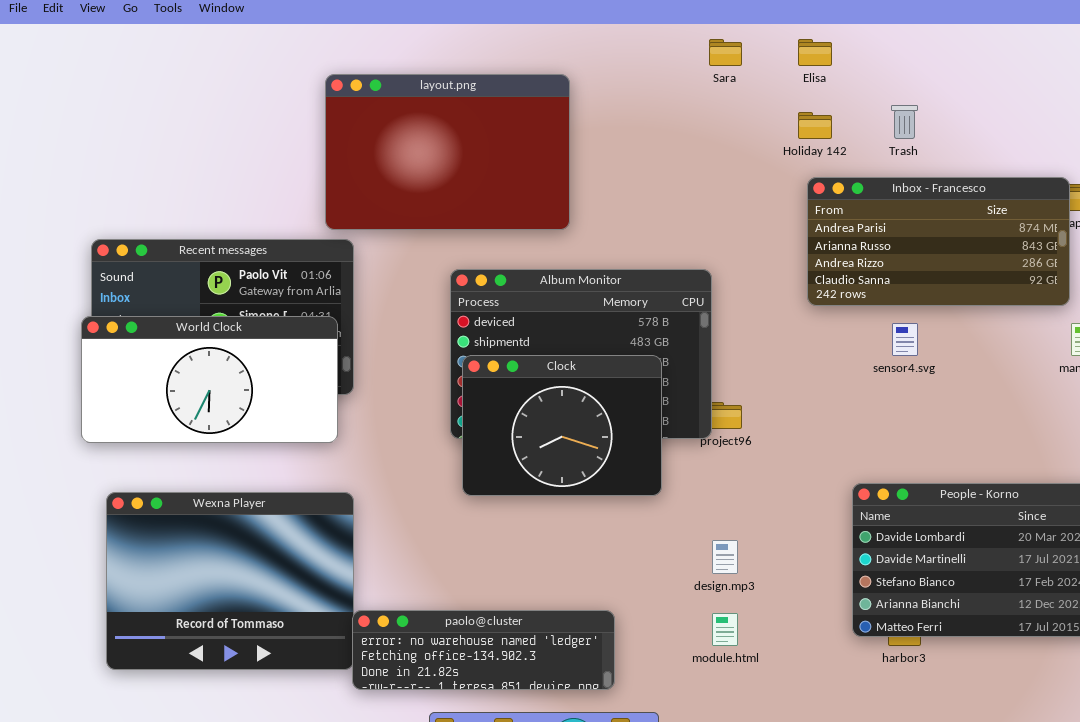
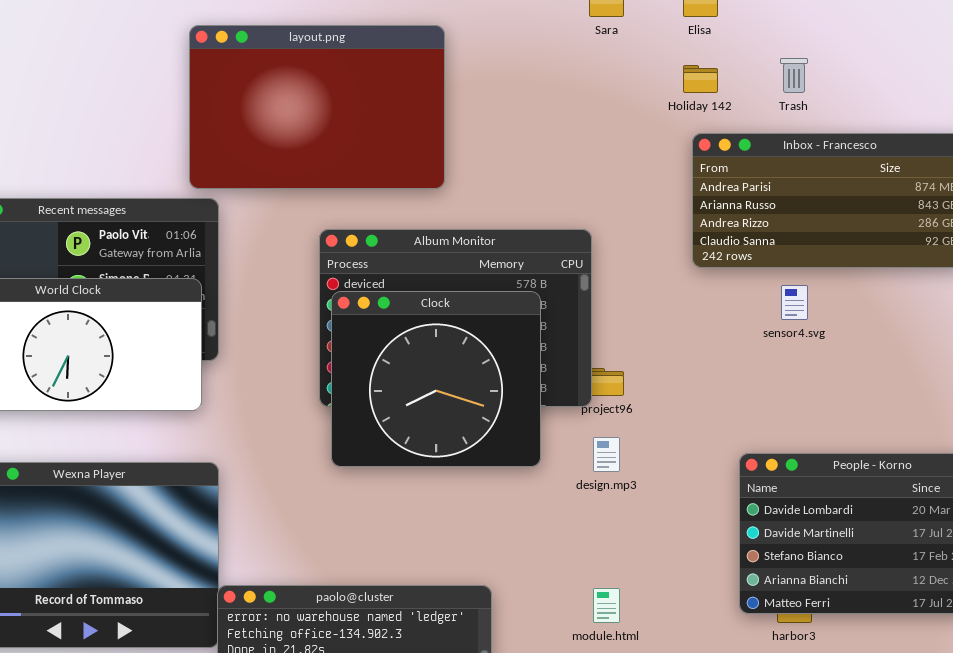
Clock: [462,355,662,496] -> [331,291,541,467], resized
design.mp3: [712,540,738,574] -> [593,437,620,472], moved

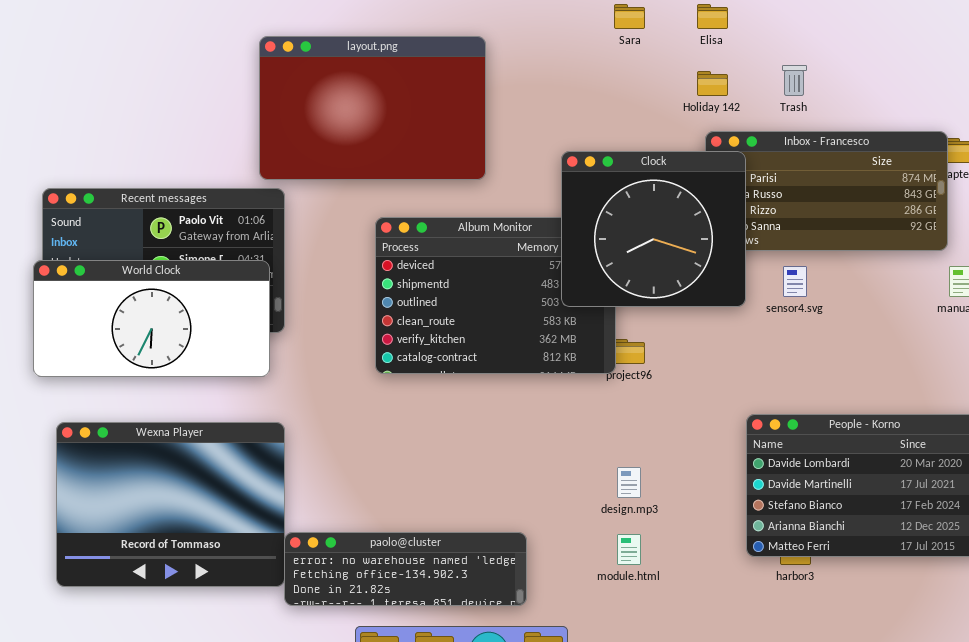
Clock: [331,291,541,467] -> [561,151,746,307], moved
design.mp3: [593,437,620,472] -> [617,467,641,498], moved

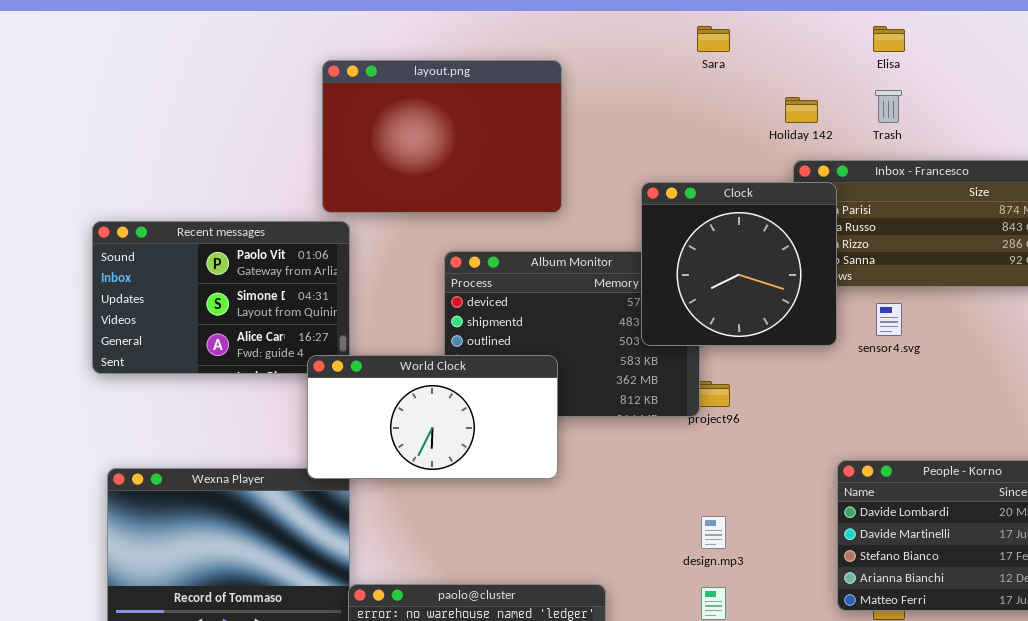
Elisa: [697,4,728,29] -> [873,26,905,52], moved
World Clock: [33,260,270,377] -> [307,355,558,479], moved

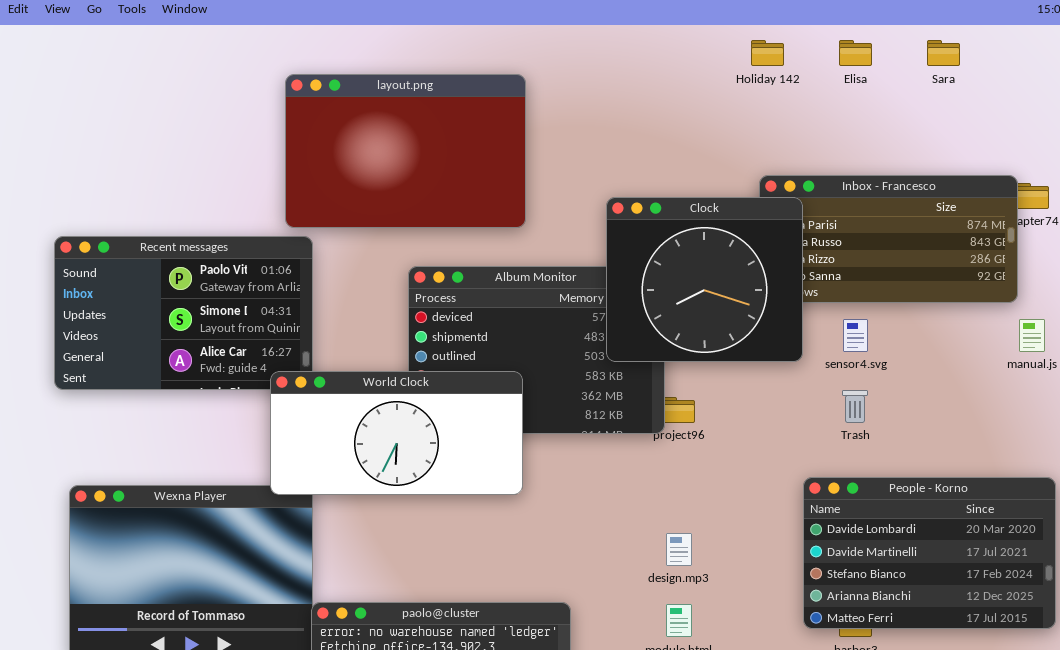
Sara: [697,26,730,52] -> [927,40,960,66], moved
Trash: [875,90,902,123] -> [842,390,868,423], moved
Holiday 142: [785,97,818,123] -> [751,40,784,66], moved

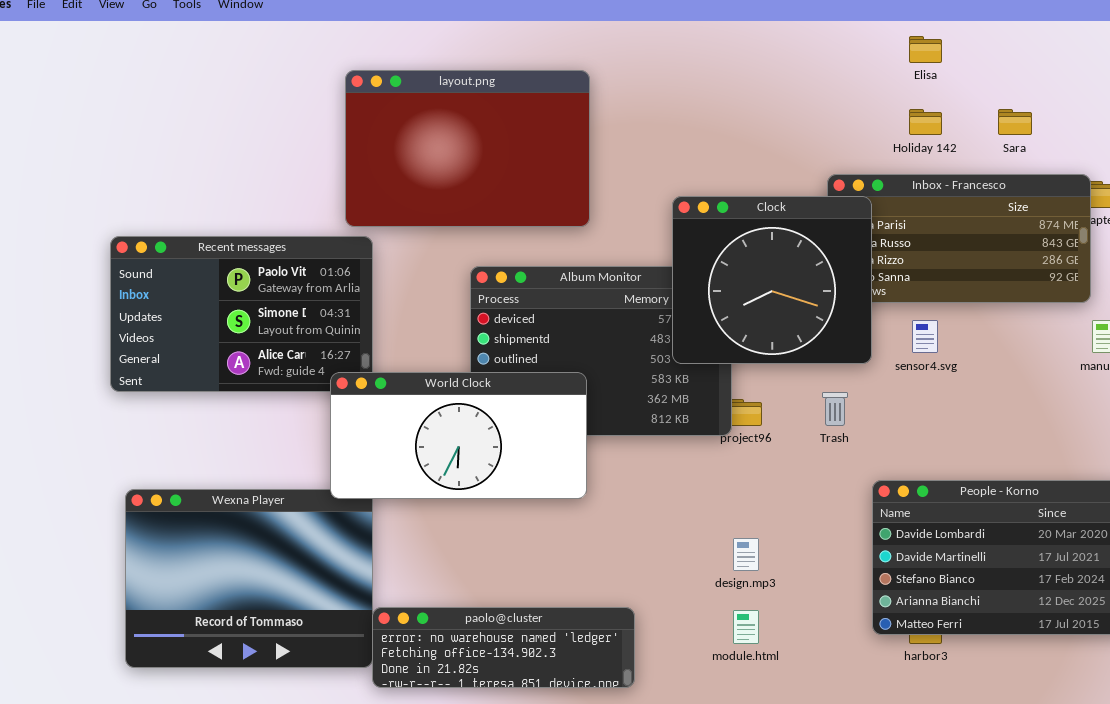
Holiday 142: [751,40,784,66] -> [909,109,942,135], moved
Sara: [927,40,960,66] -> [998,109,1032,135], moved
Trash: [842,390,868,423] -> [822,392,848,426], moved

